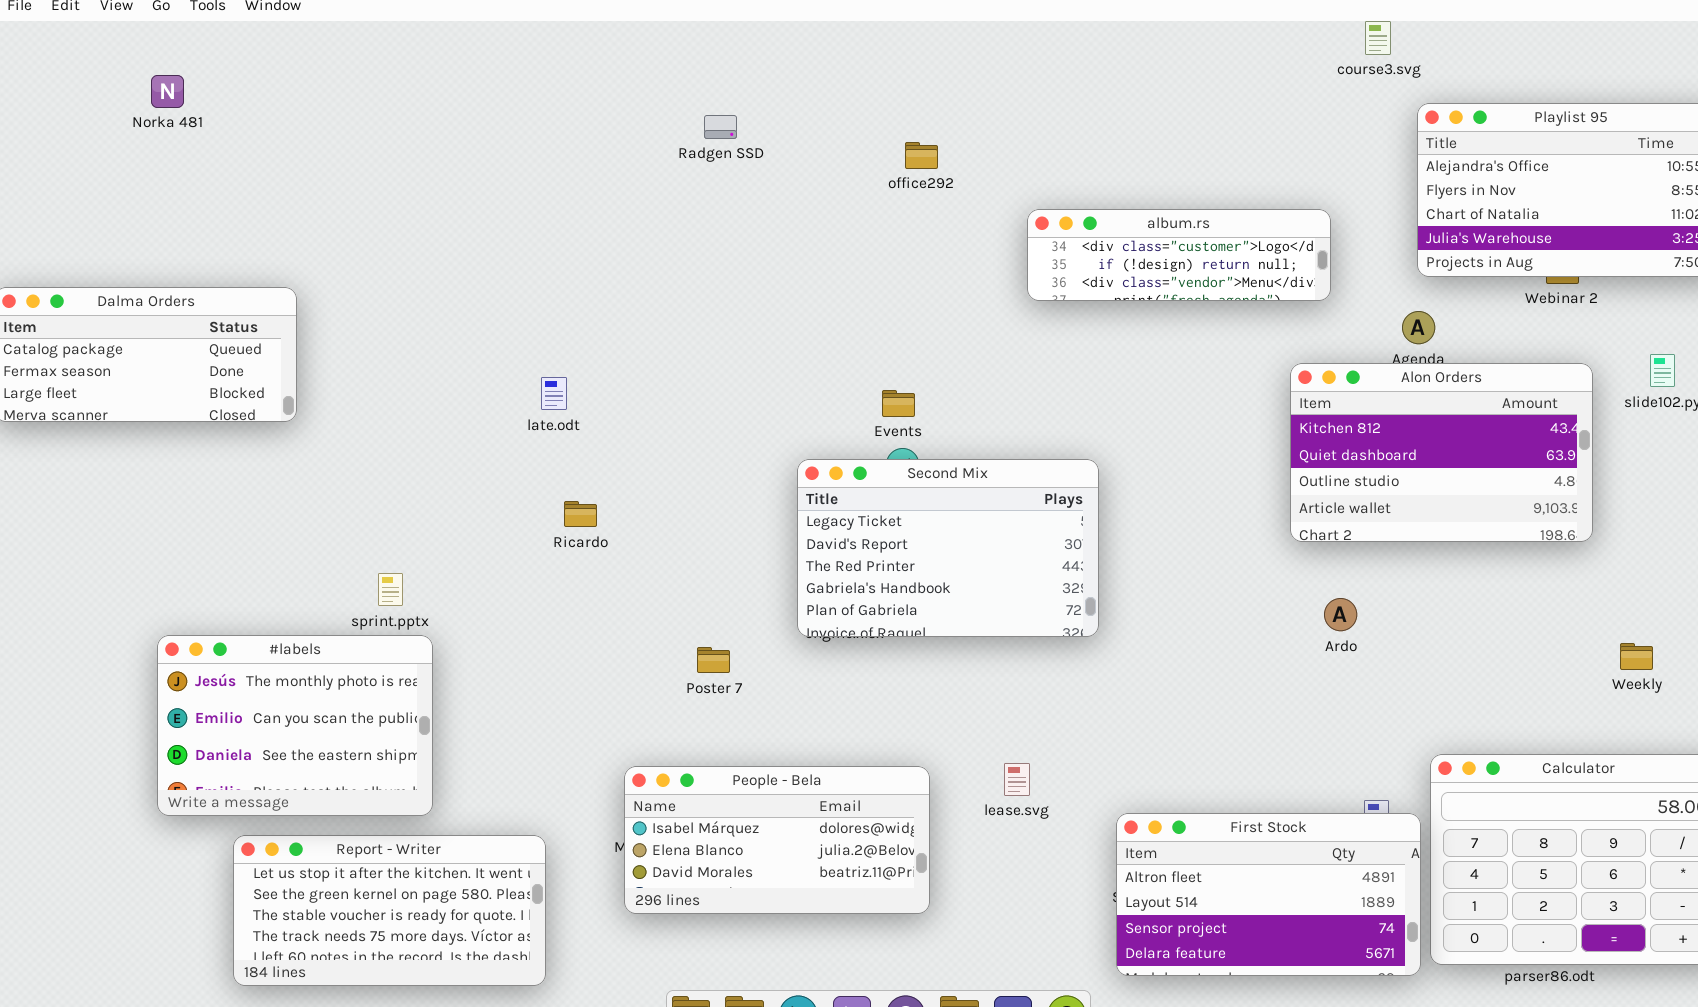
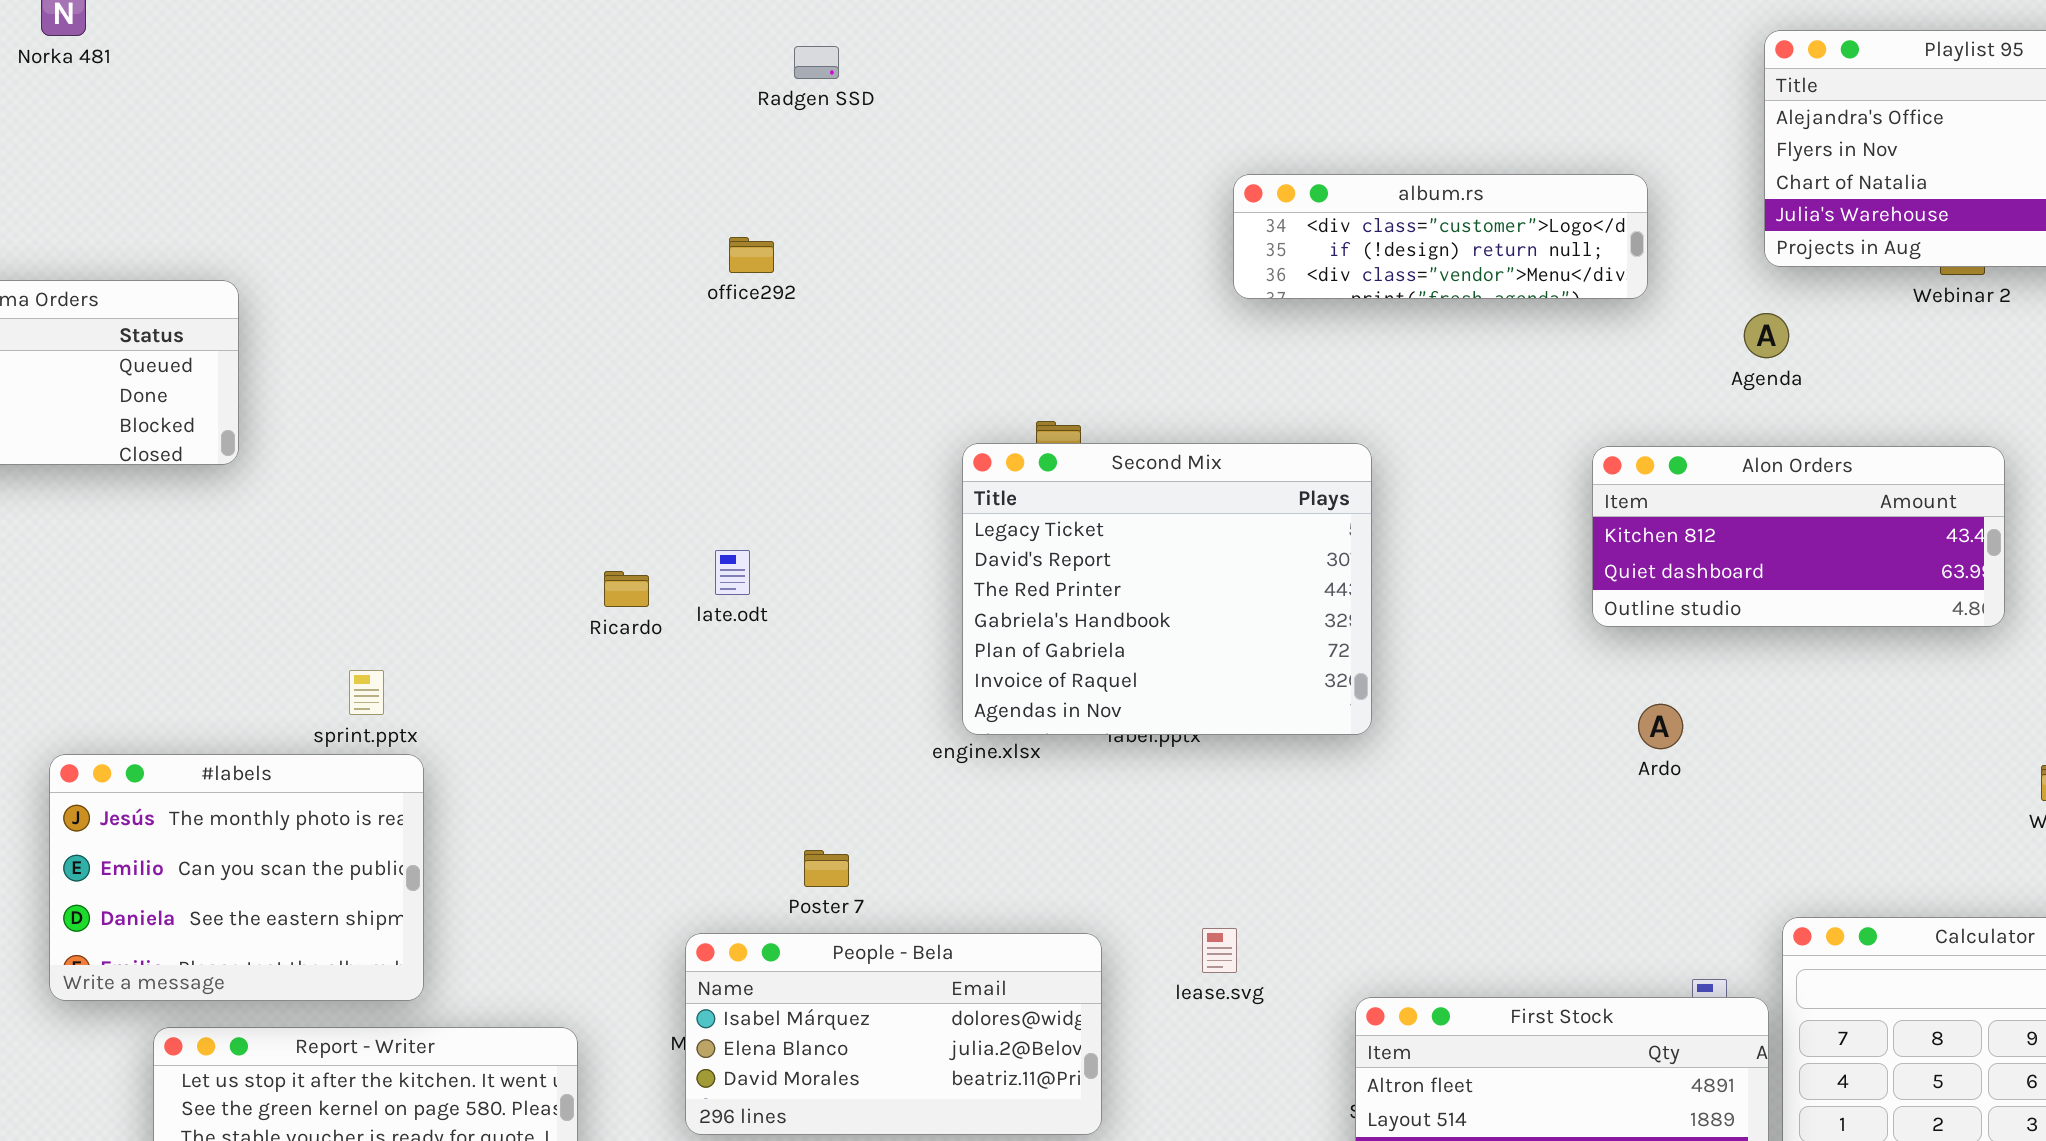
office292: [905,142,938,169] -> [729,237,774,273], moved
Alon Orders: [1290,363,1593,542] -> [1592,446,2005,627], resized
late.odt: [541,377,567,410] -> [715,550,750,595], moved
Second Mix: [797,459,1099,637] -> [962,443,1372,735], moved, resized
Poster 7: [697,647,730,673] -> [804,850,849,887], moved

